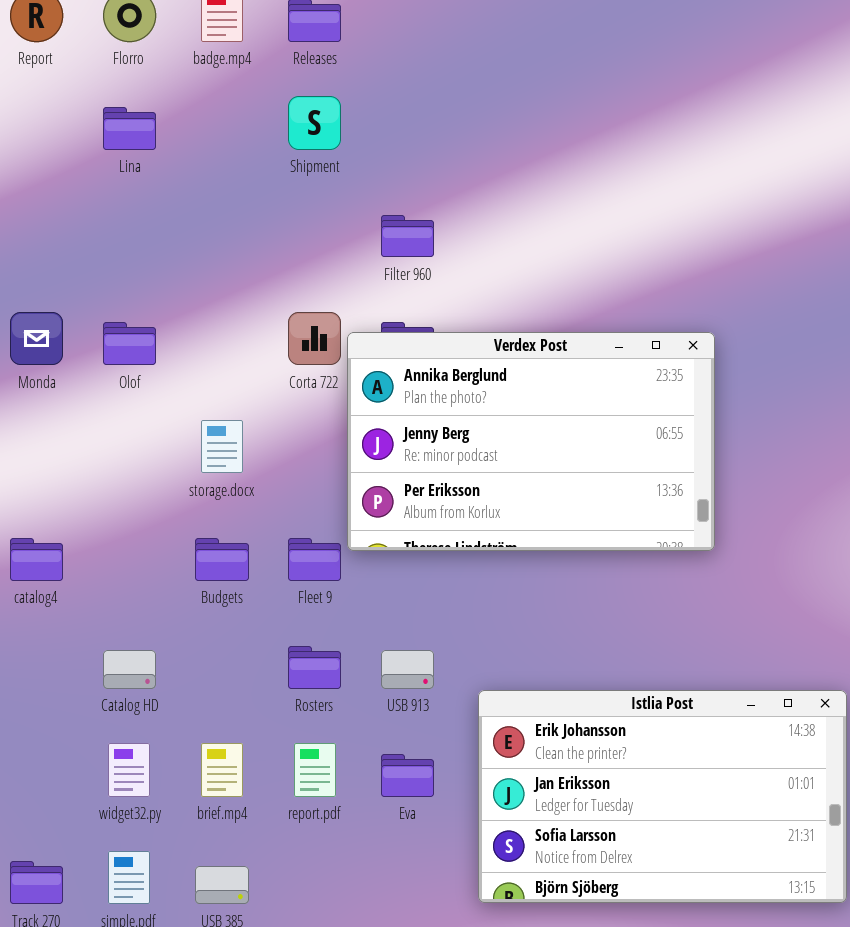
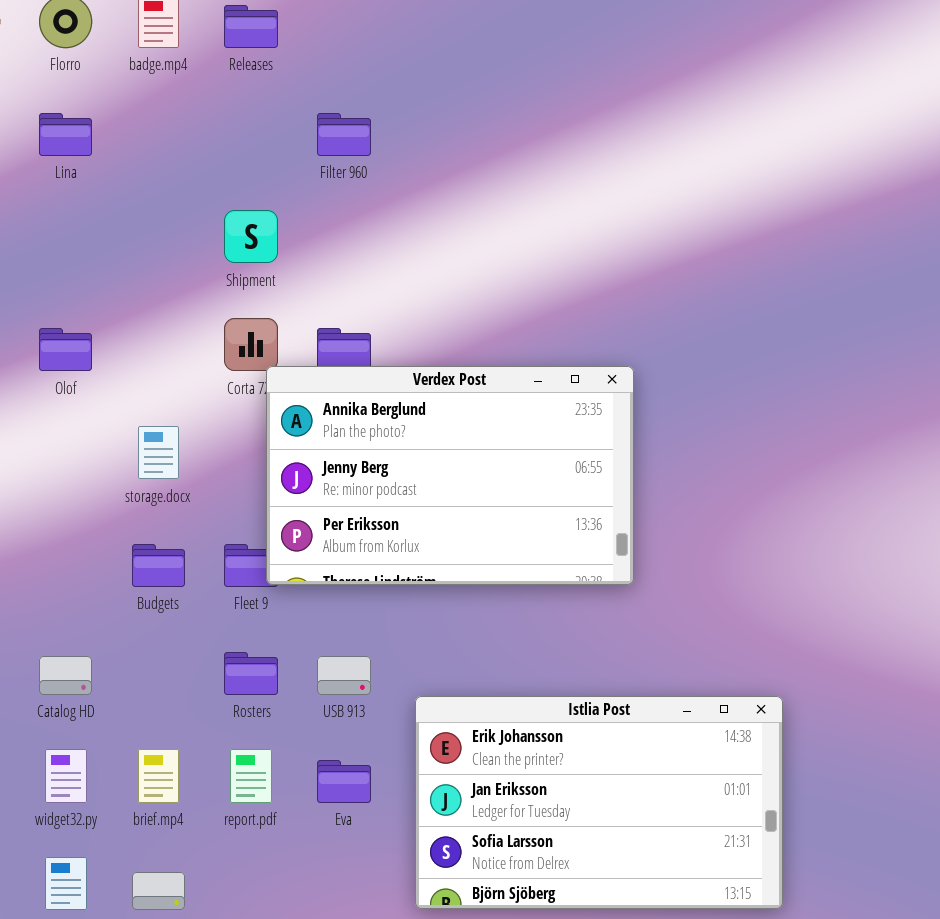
Shipment: [288,96,341,150] -> [224,210,278,263], moved
Filter 960: [381,215,434,257] -> [317,113,371,156], moved
Verdex Post: [347,332,715,551] -> [266,366,634,585], moved

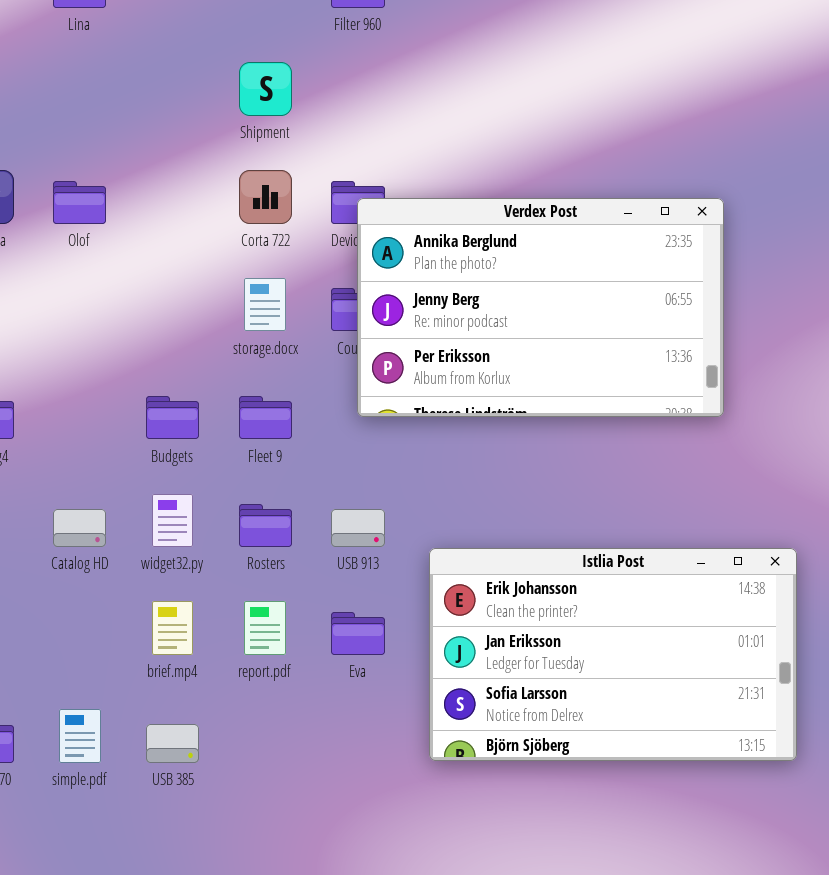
Verdex Post: [266,366,634,585] -> [357,198,724,417], moved
storage.docx: [138,426,179,479] -> [244,278,286,331], moved
widget32.py: [45,749,87,803] -> [152,494,193,547], moved

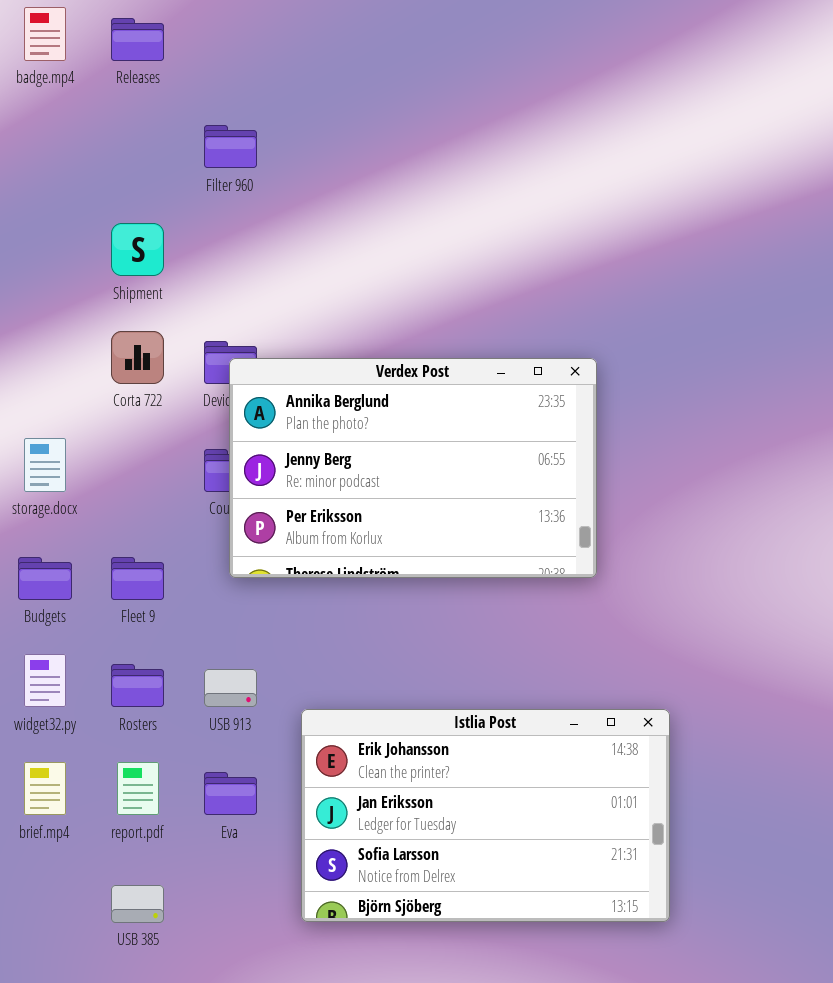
storage.docx: [244,278,286,331] -> [24,438,66,492], moved
USB 385: [146,724,199,763] -> [111,885,164,923], moved

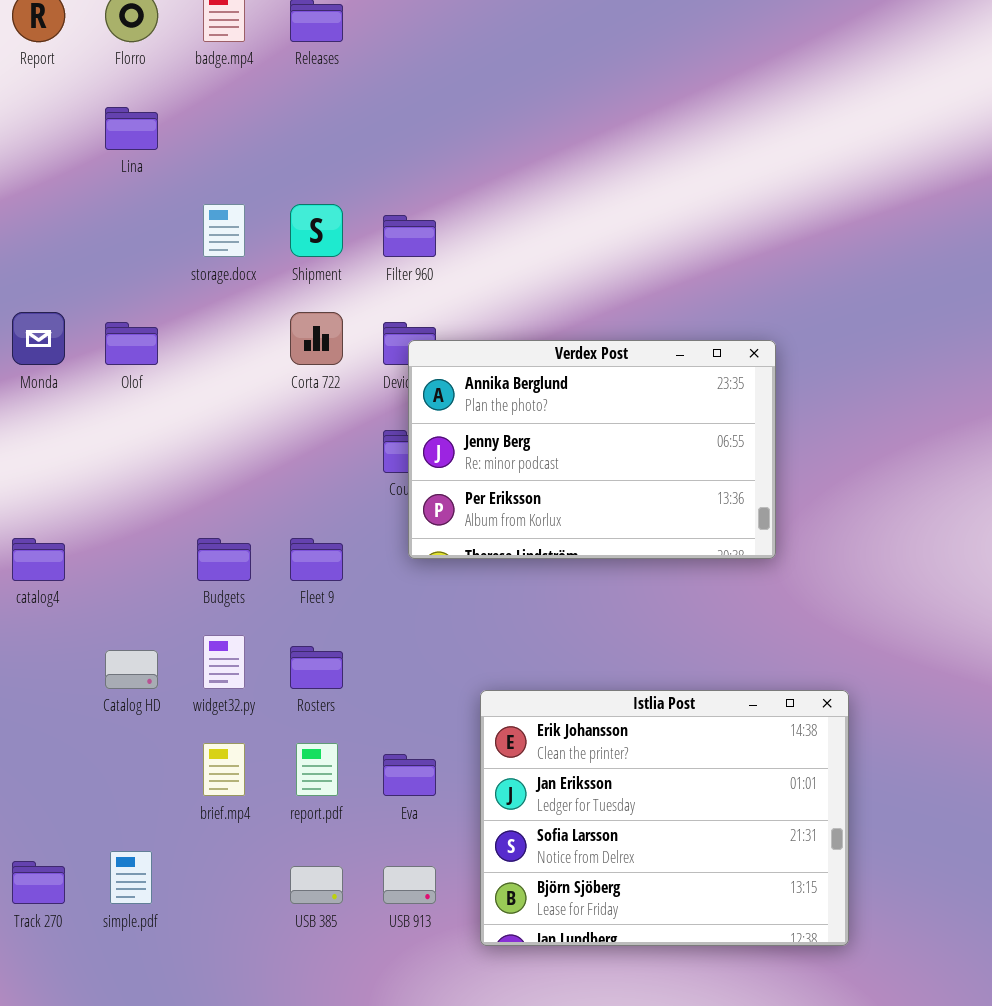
Filter 960: [204,125,257,168] -> [383,215,436,257], moved
storage.docx: [24,438,66,492] -> [203,204,245,257], moved
USB 913: [204,669,257,707] -> [383,866,436,904], moved
Istlia Post: [301,709,670,922] -> [480,690,849,946], resized

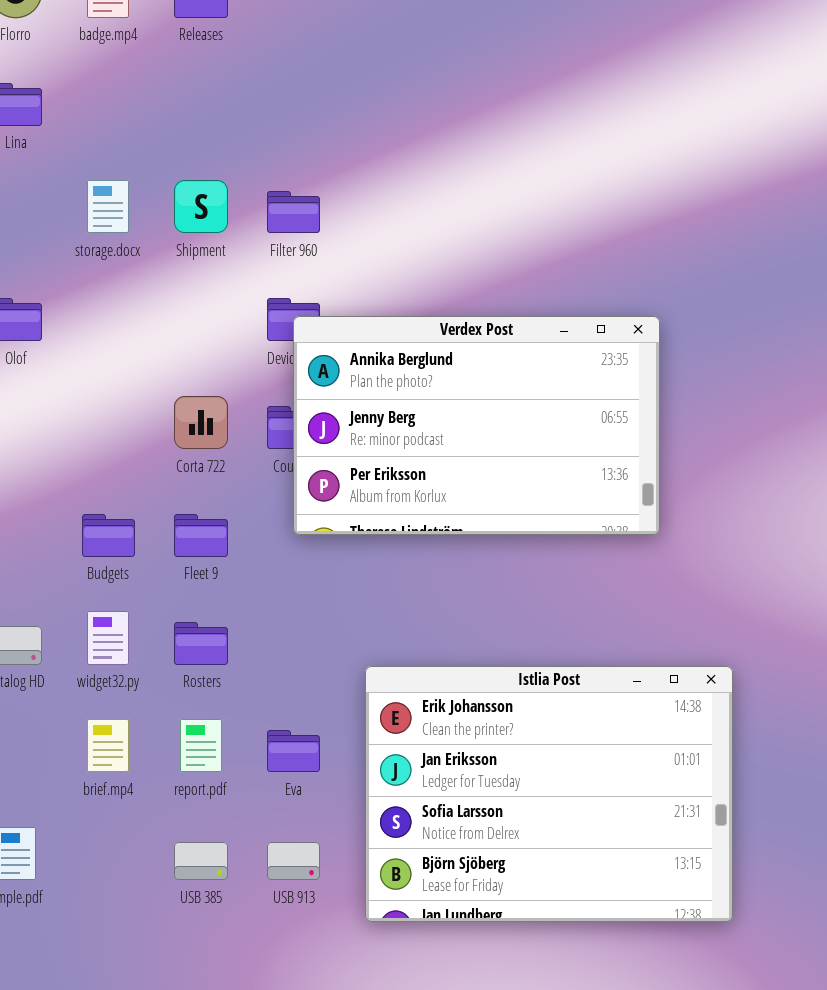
Corta 722: [290,312,343,365] -> [174,396,228,449], moved

